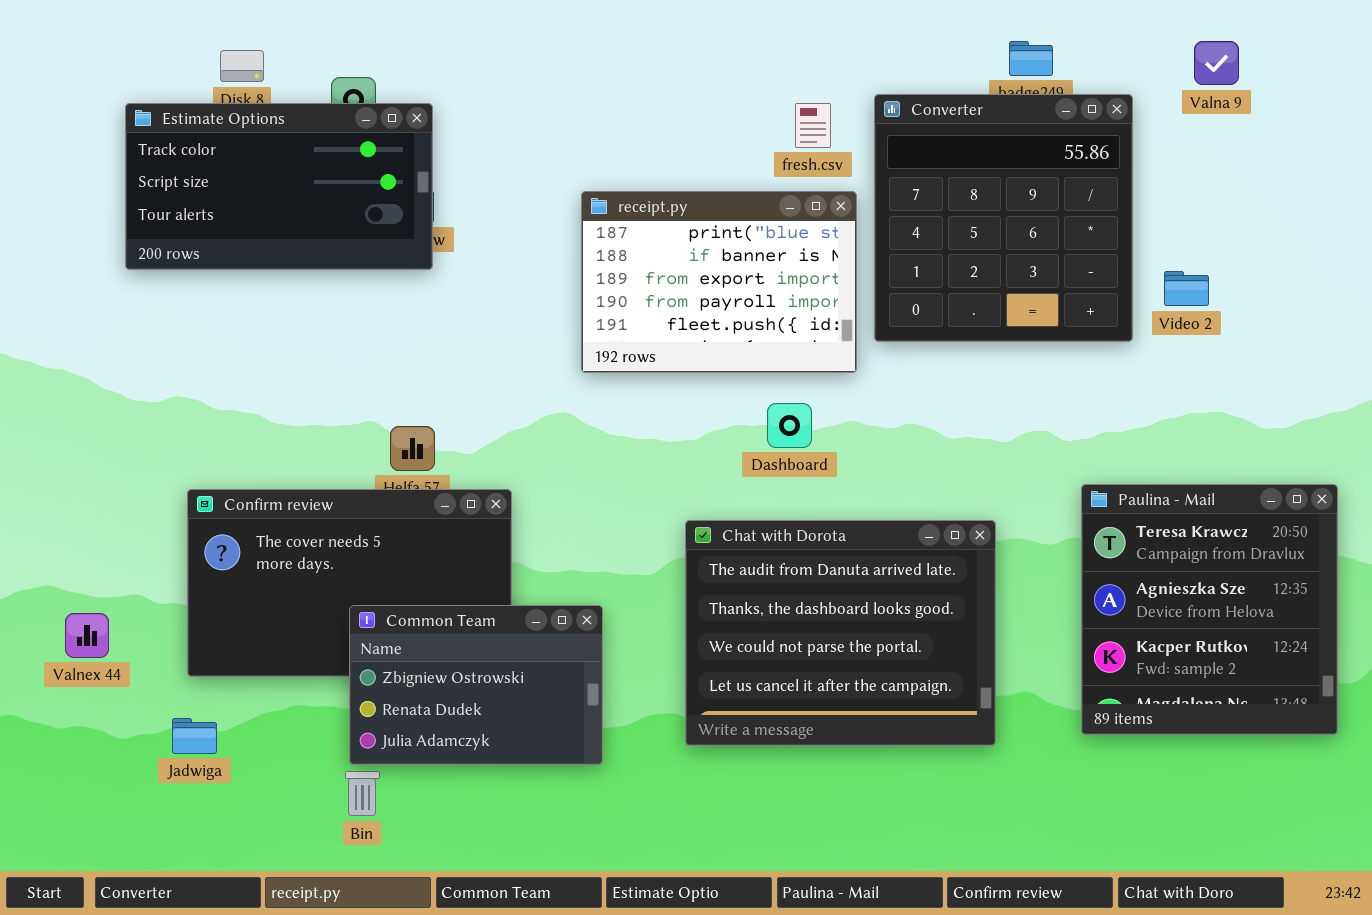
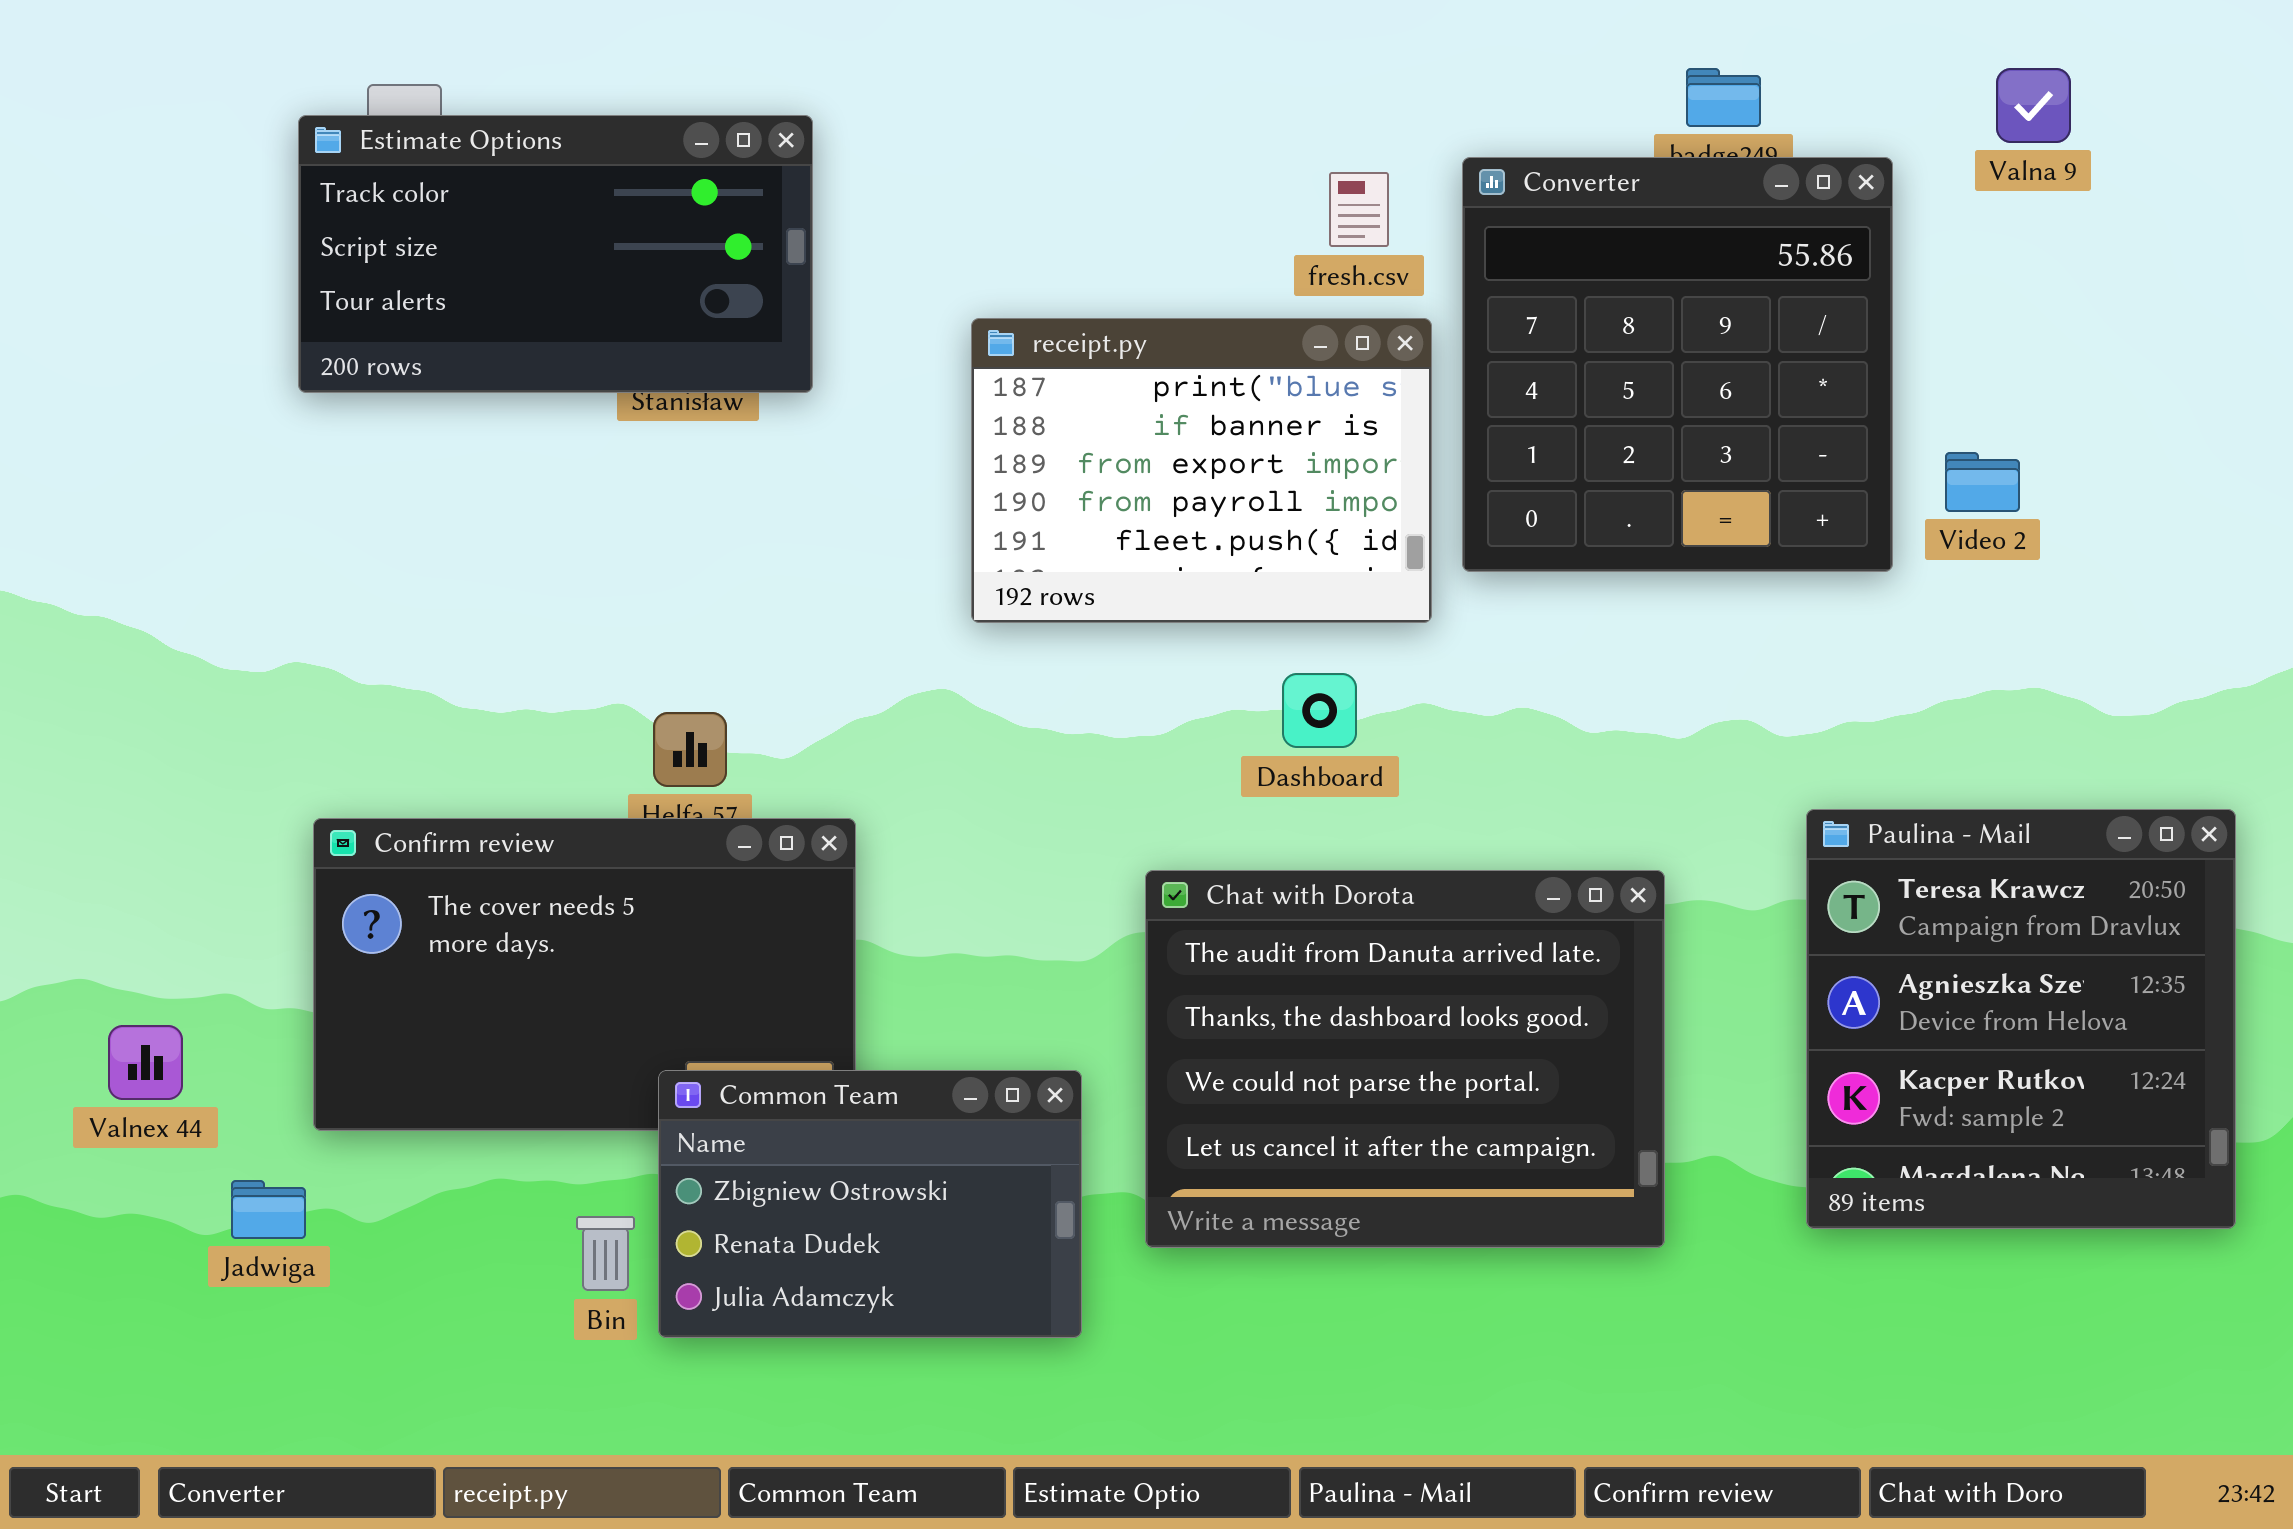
Estimate Options: [125,103,433,270] -> [298,115,813,393], moved
Common Team: [349,605,603,765] -> [658,1070,1082,1338], moved
Jadwiga: [172,718,217,754] -> [231,1180,306,1239], moved
Bin: [345,771,380,816] -> [576,1216,635,1291], moved

